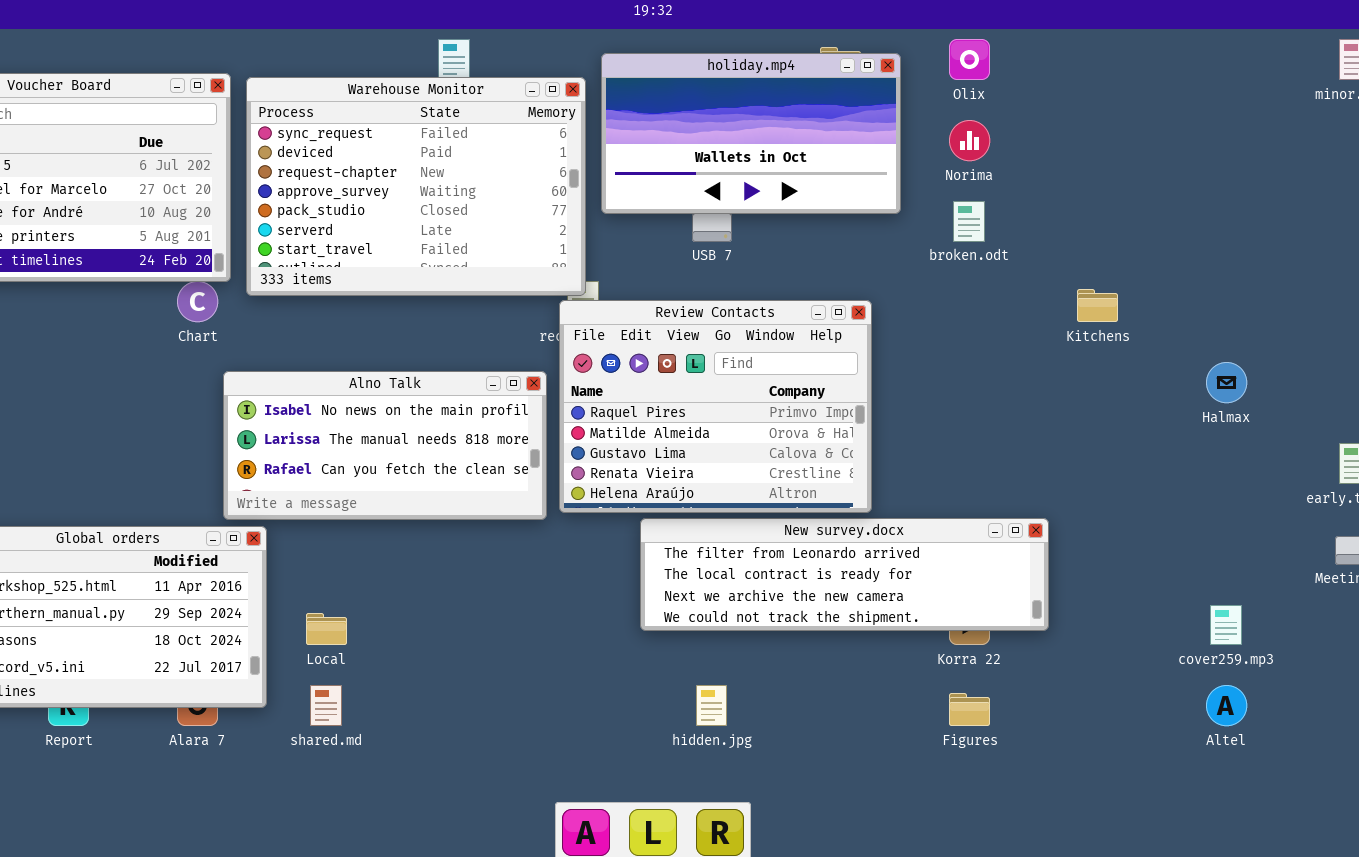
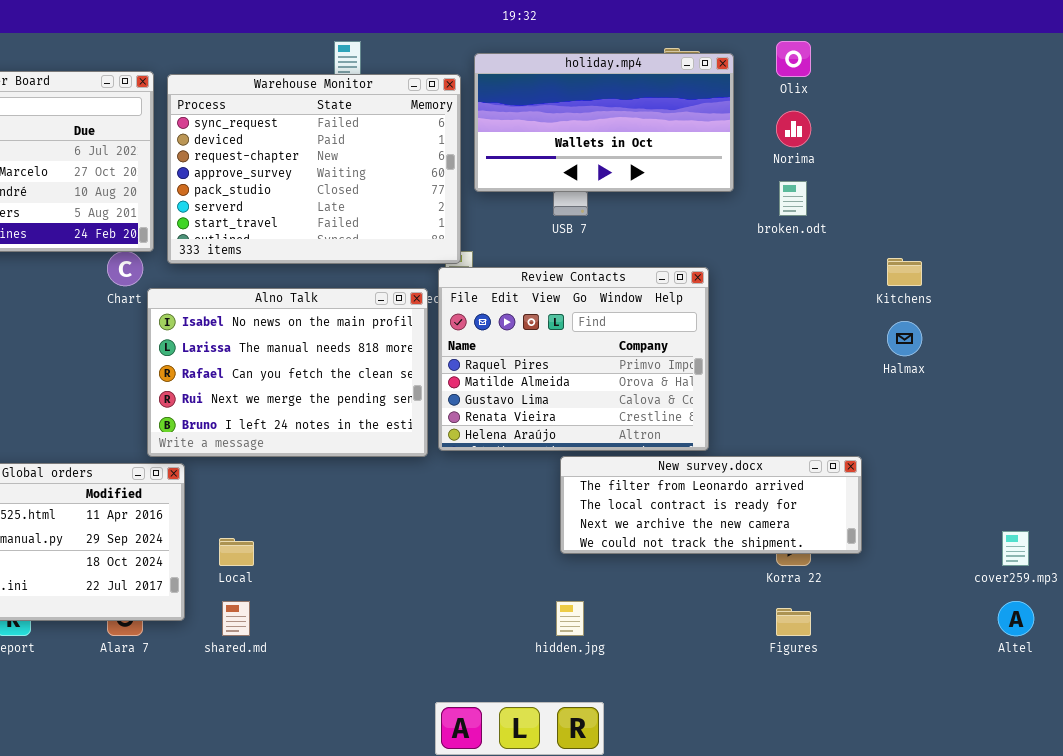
Halmax: [1206,362,1247,403] -> [887,321,922,356], moved
Alno Talk: [223,371,547,520] -> [147,288,428,457], resized
New survey.docx: [640,518,1049,631] -> [560,456,862,554], resized

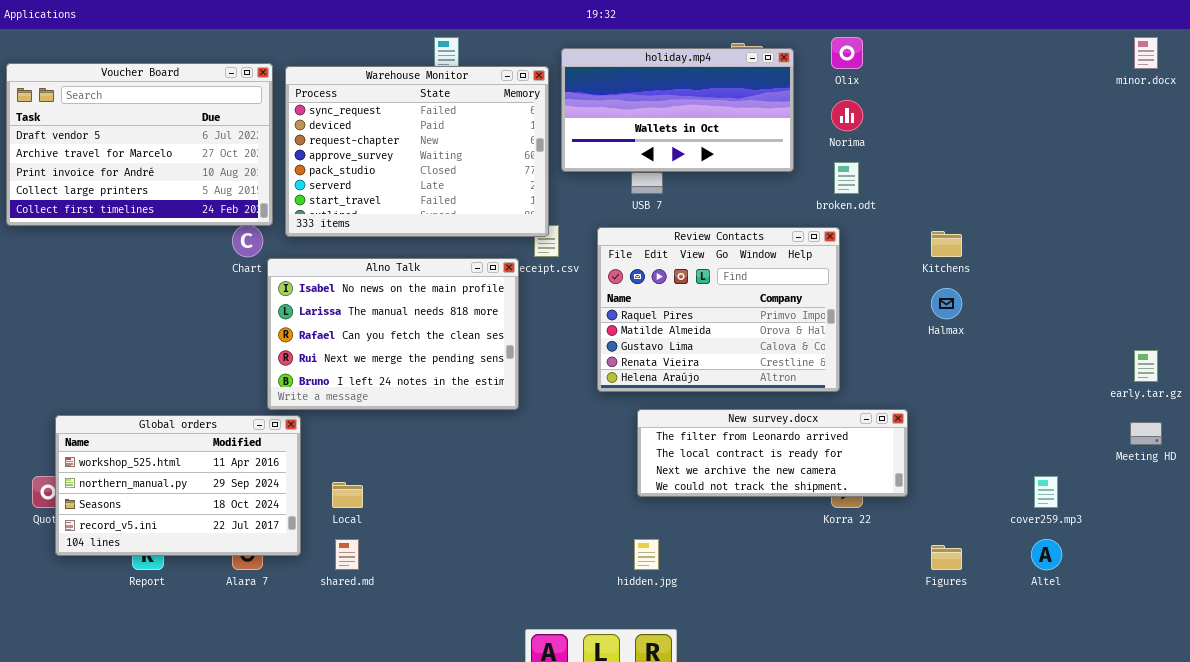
Review Contacts: [438,267,709,451] -> [597,227,840,392], moved
Figures: [776,608,811,636] -> [931,545,962,570], moved

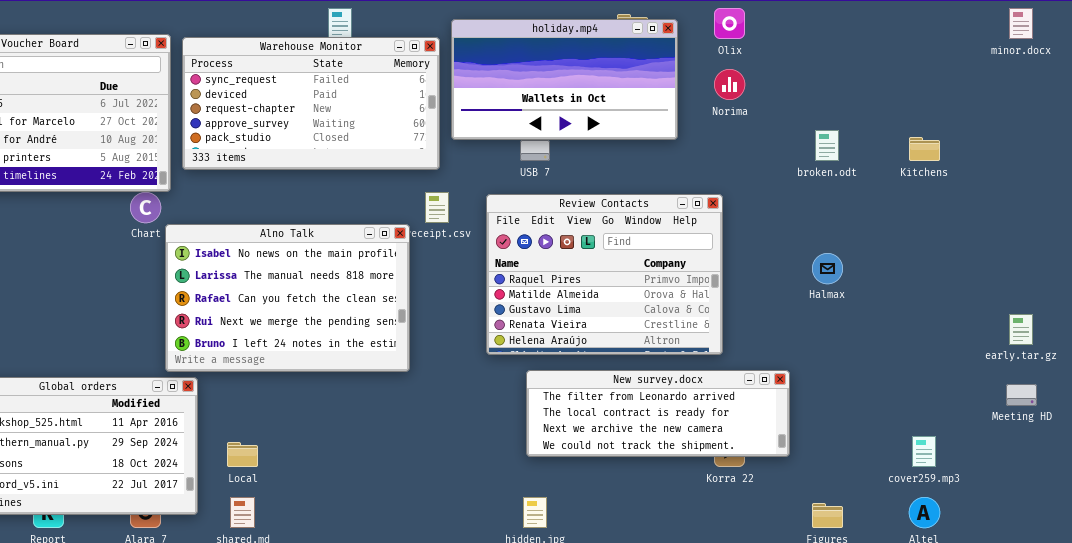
Warehouse Monitor: [285,66,549,237] -> [182,37,440,170], resized
broken.odt: [834,162,859,194] -> [815,130,839,161], moved
Kitchens: [931,231,962,257] -> [909,137,940,161], moved

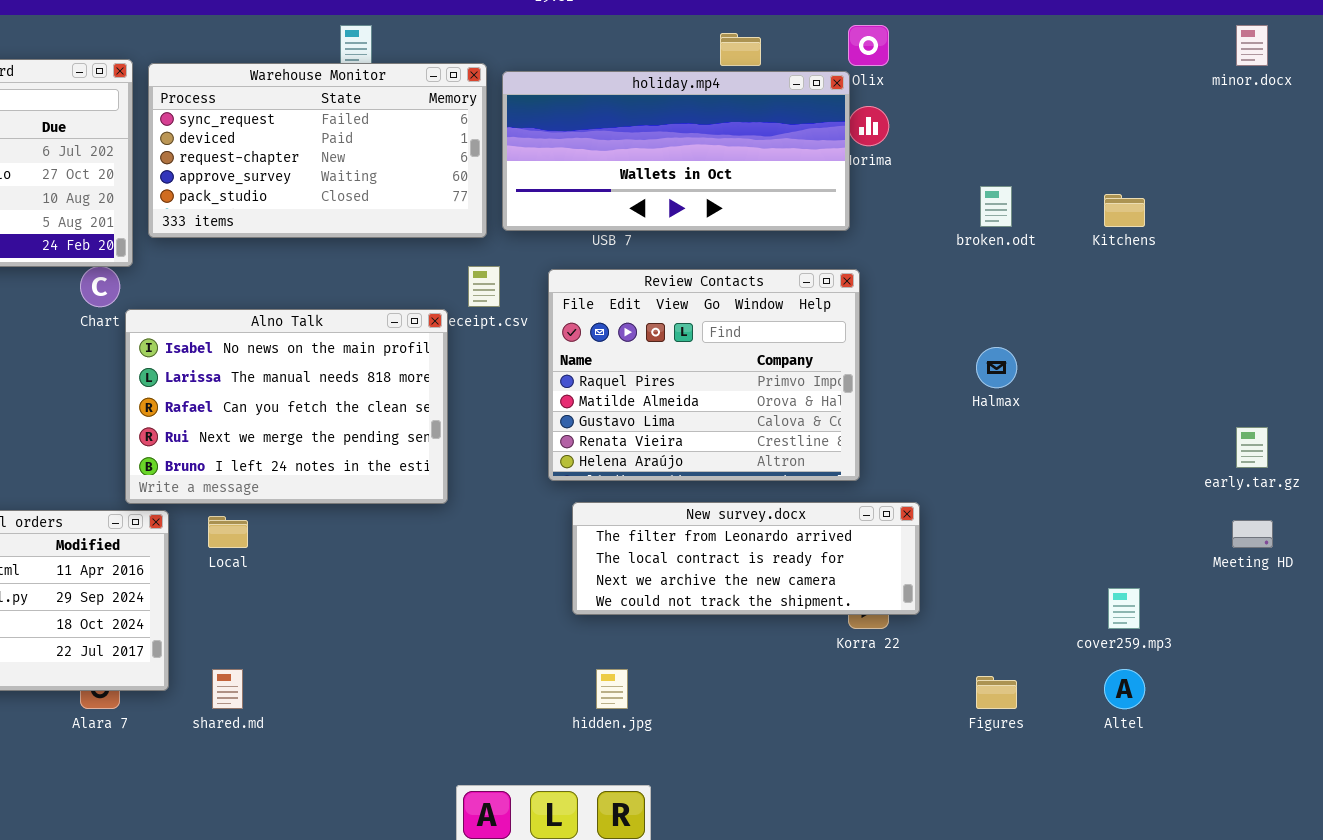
holiday.mp4: [451,19,678,140] -> [502,71,850,231], moved, resized
New survey.docx: [526,370,790,457] -> [572,502,920,615], moved
Local: [227,442,258,467] -> [208,516,248,548], moved

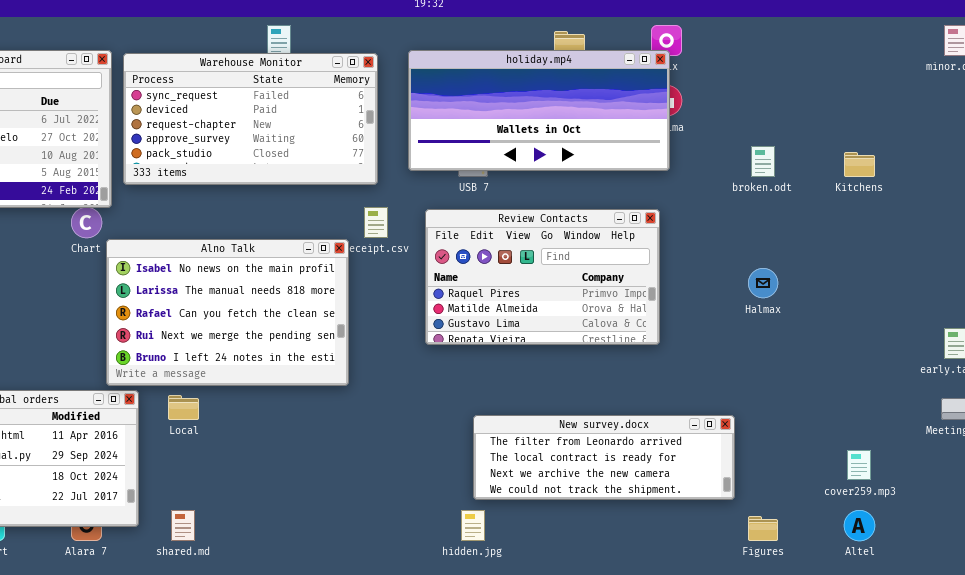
holiday.mp4: [502,71,850,231] -> [408,50,670,171], moved
Review Contacts: [548,269,860,481] -> [425,209,660,345], resized
New survey.docx: [572,502,920,615] -> [473,415,735,500], moved

